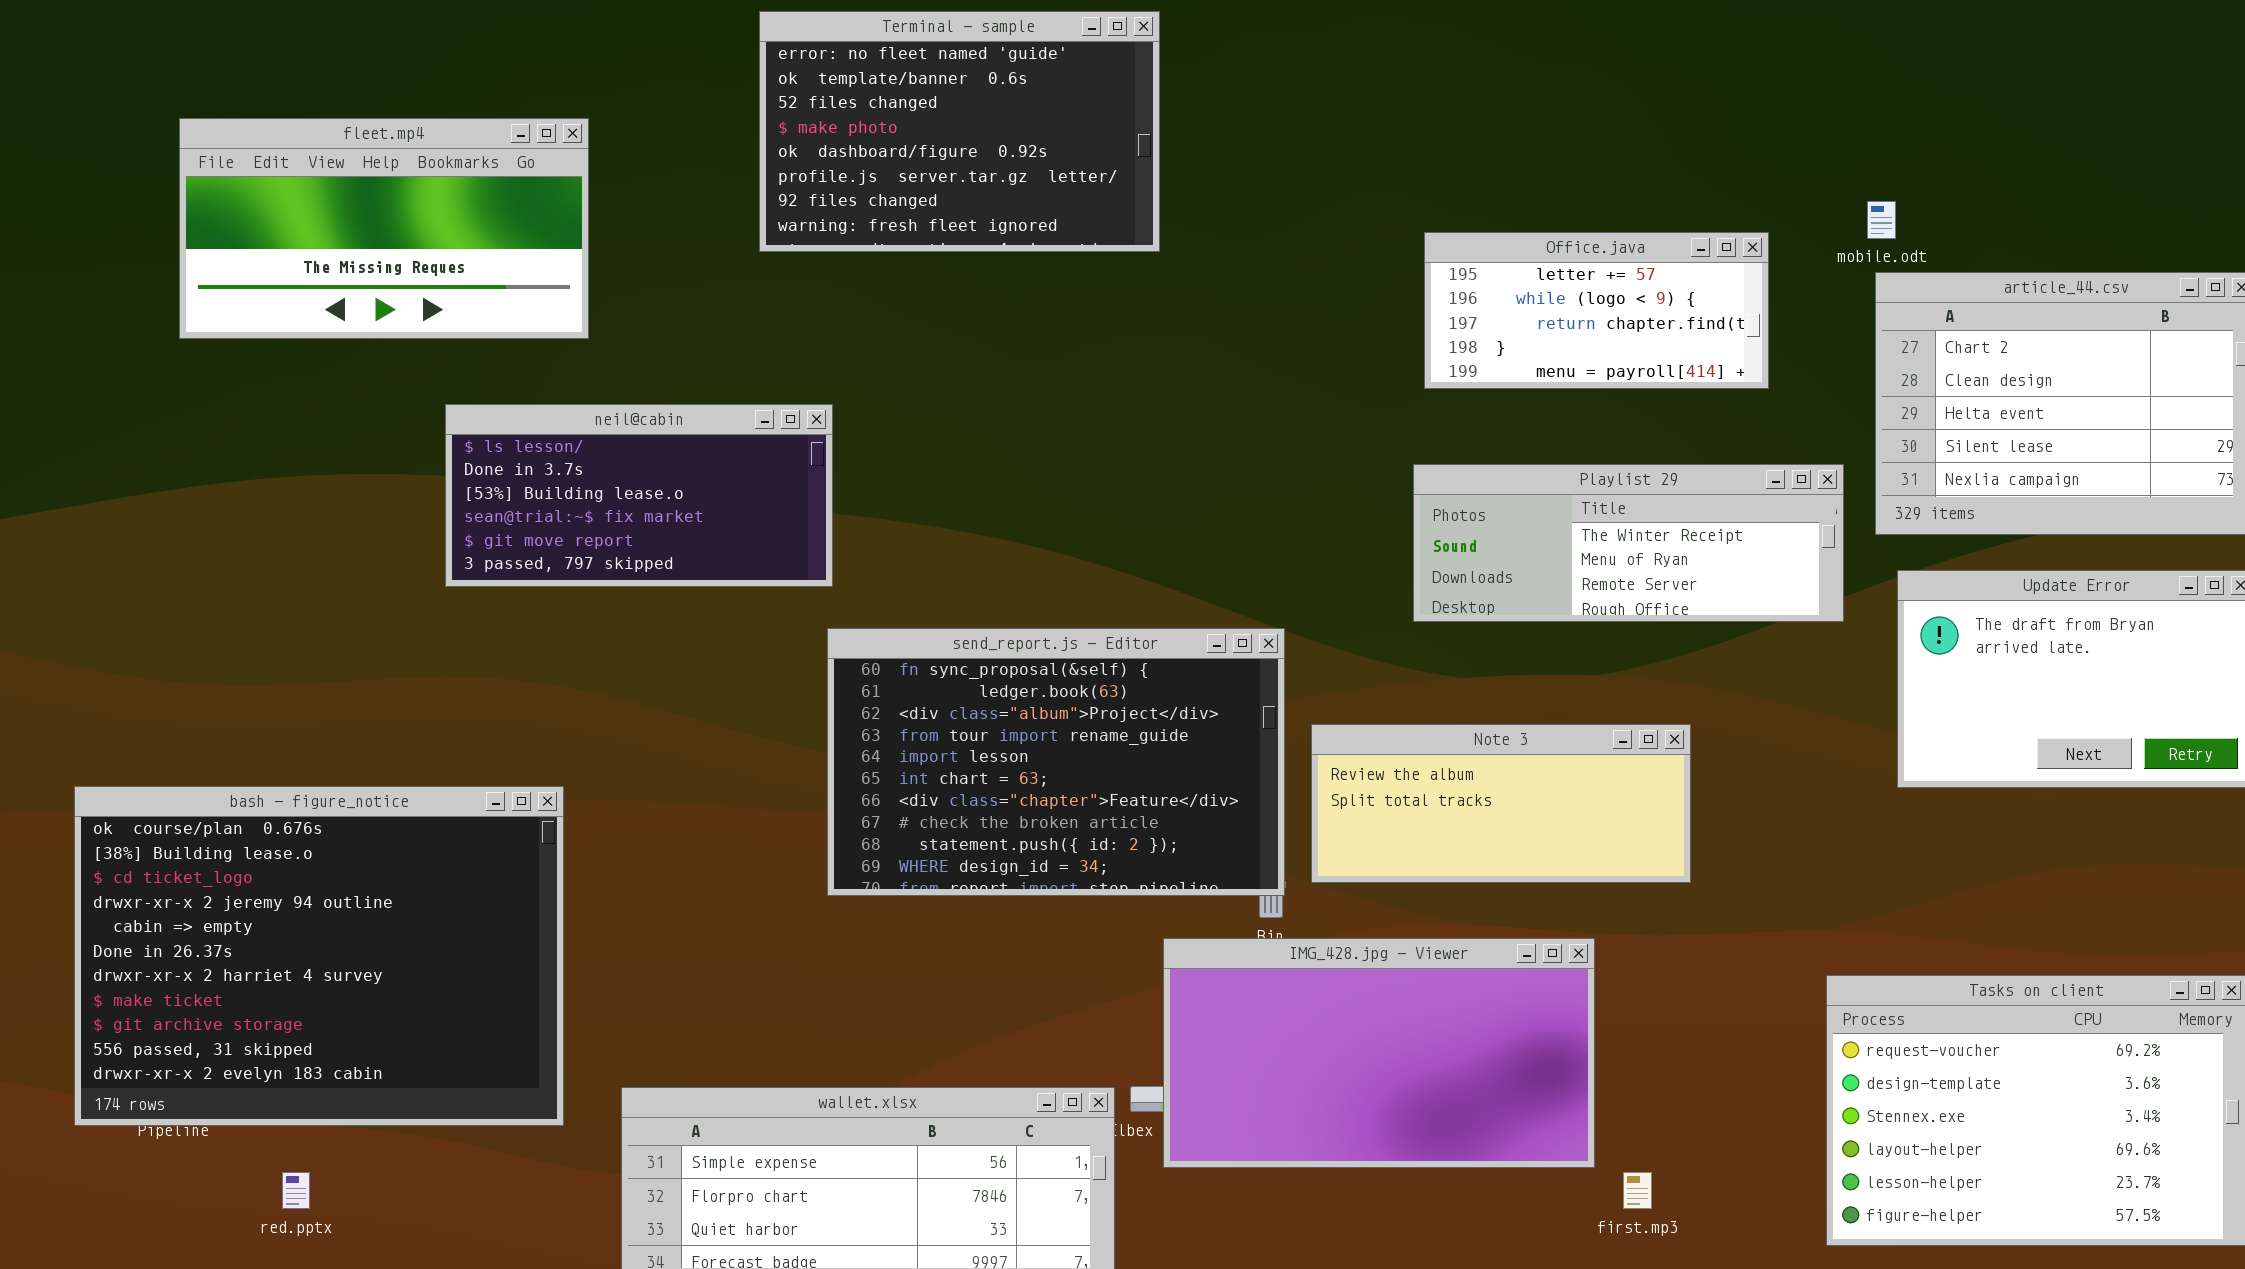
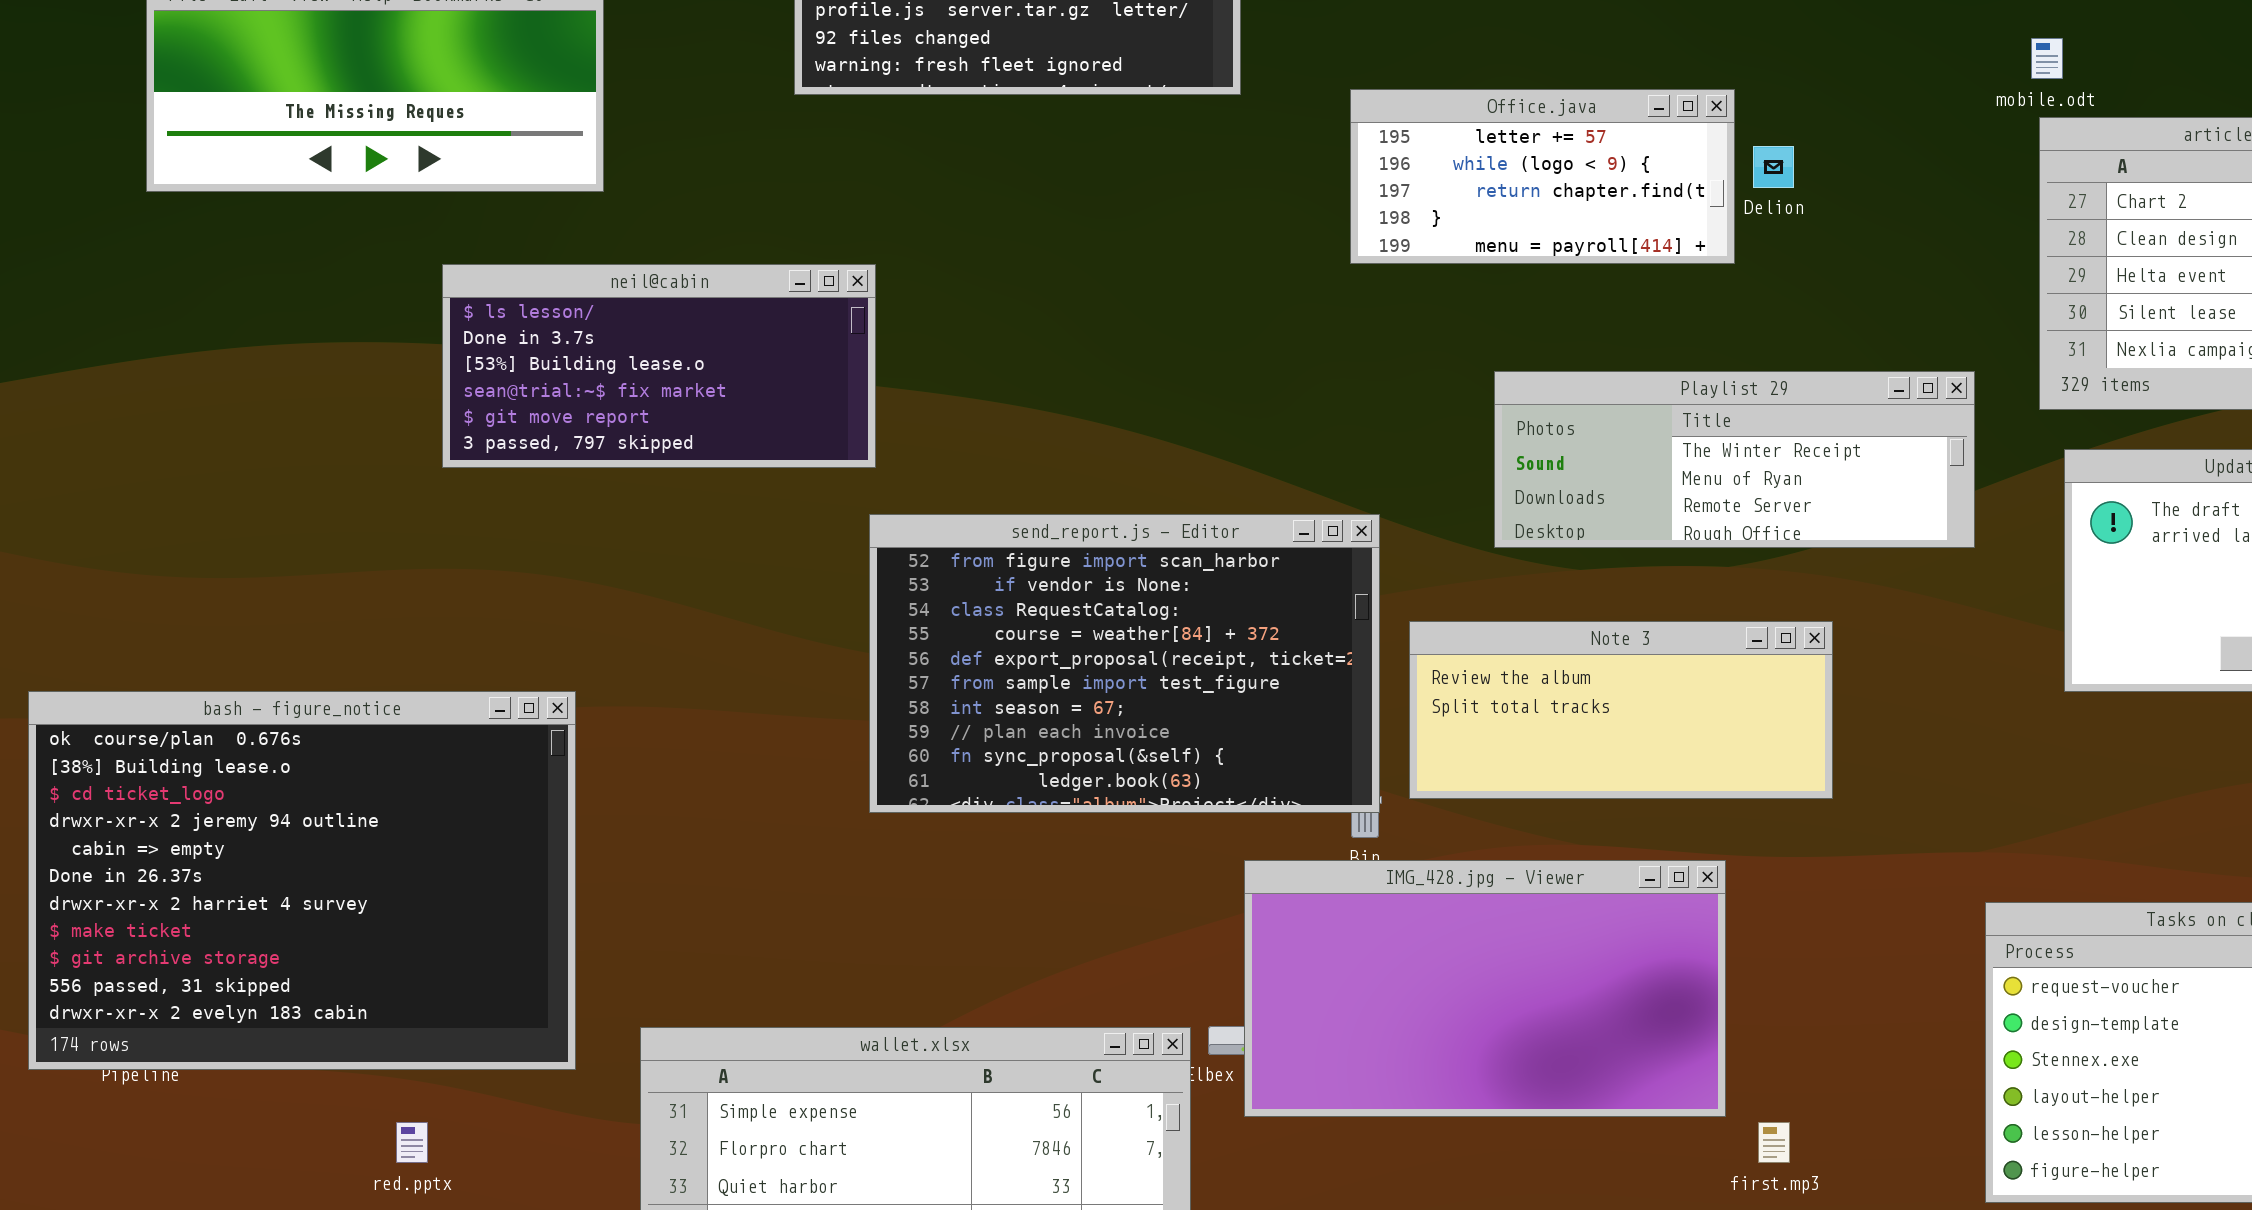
Office.java: [1424,232,1769,389] -> [1350,89,1735,264], moved
Playlist 29: [1413,464,1844,622] -> [1494,371,1975,548], moved
send_report.js - Editor: [827,628,1285,896] -> [869,514,1380,813], scrolled up 8 rows
red.pptx: [282,1172,310,1209] -> [396,1122,428,1163], moved

